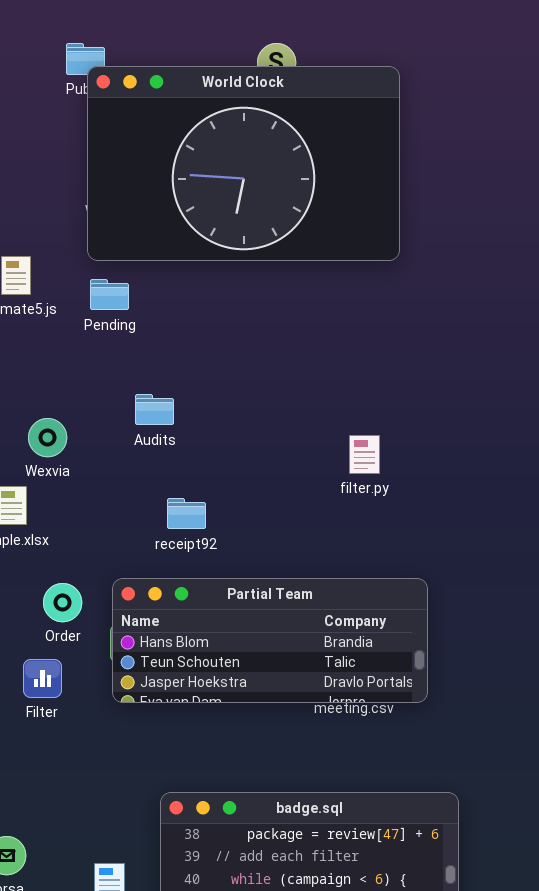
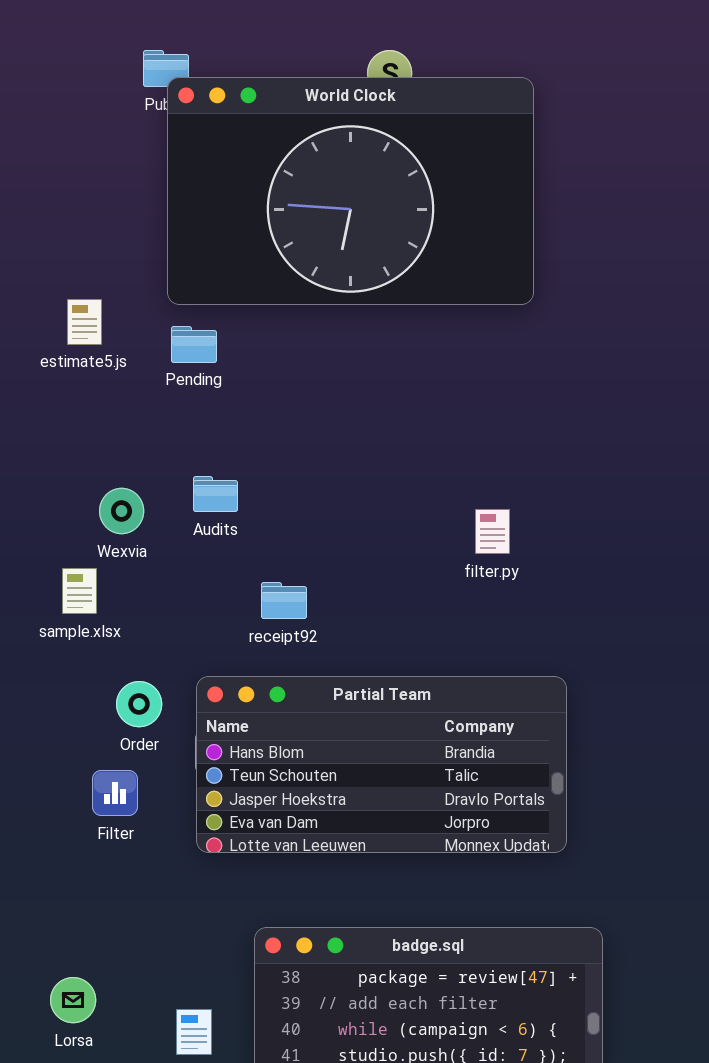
Audits: [135,394,174,425] -> [193,476,238,512], moved
Partial Team: [112,578,428,703] -> [196,676,567,853], resized

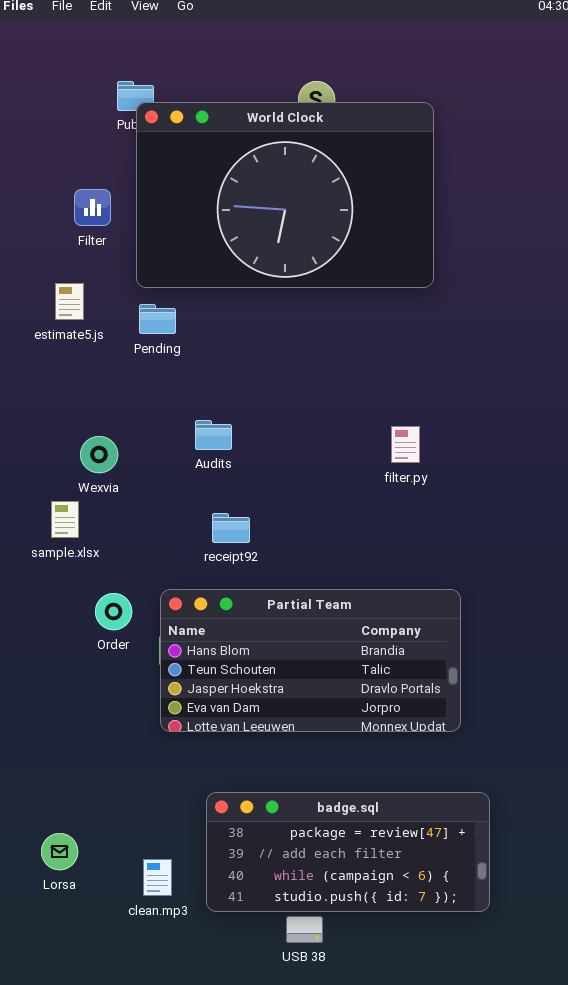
Audits: [193,476,238,512] -> [195,420,232,450], moved
filter.py: [475,509,510,554] -> [391,426,420,463], moved
Filter: [92,770,138,816] -> [74,189,111,226], moved

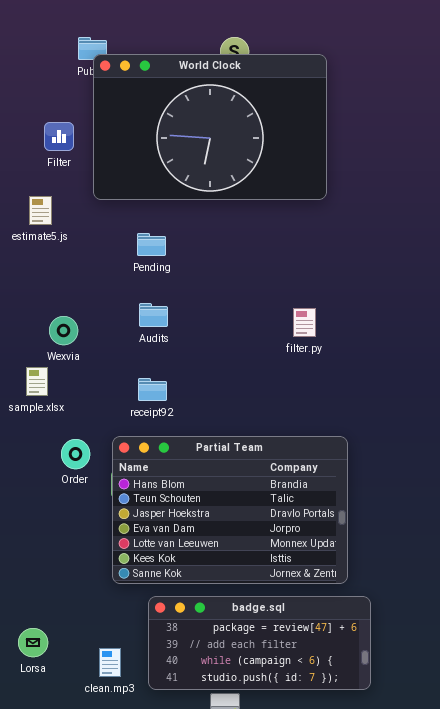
Pending: [139,304,176,334] -> [137,233,166,256], moved
receipt92: [212,513,250,543] -> [138,378,167,401], moved
Partial Team: [160,589,461,732] -> [112,436,348,584], resized

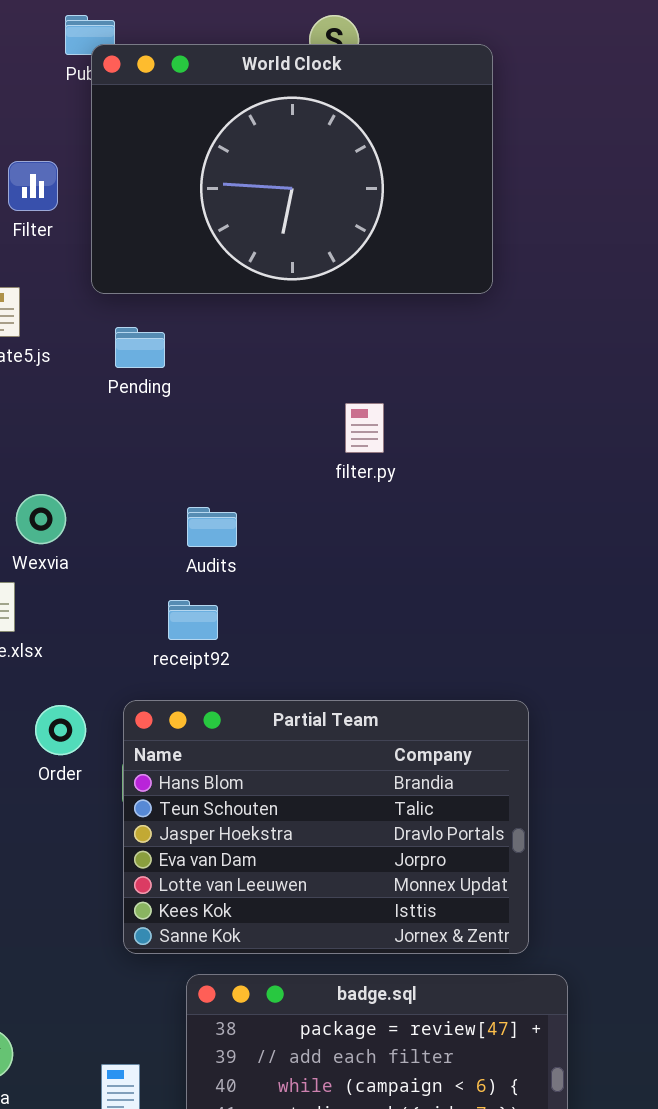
Pending: [137,233,166,256] -> [115,327,165,368], moved
Audits: [139,303,168,327] -> [187,507,237,547], moved
filter.py: [293,308,316,337] -> [345,403,384,453], moved

